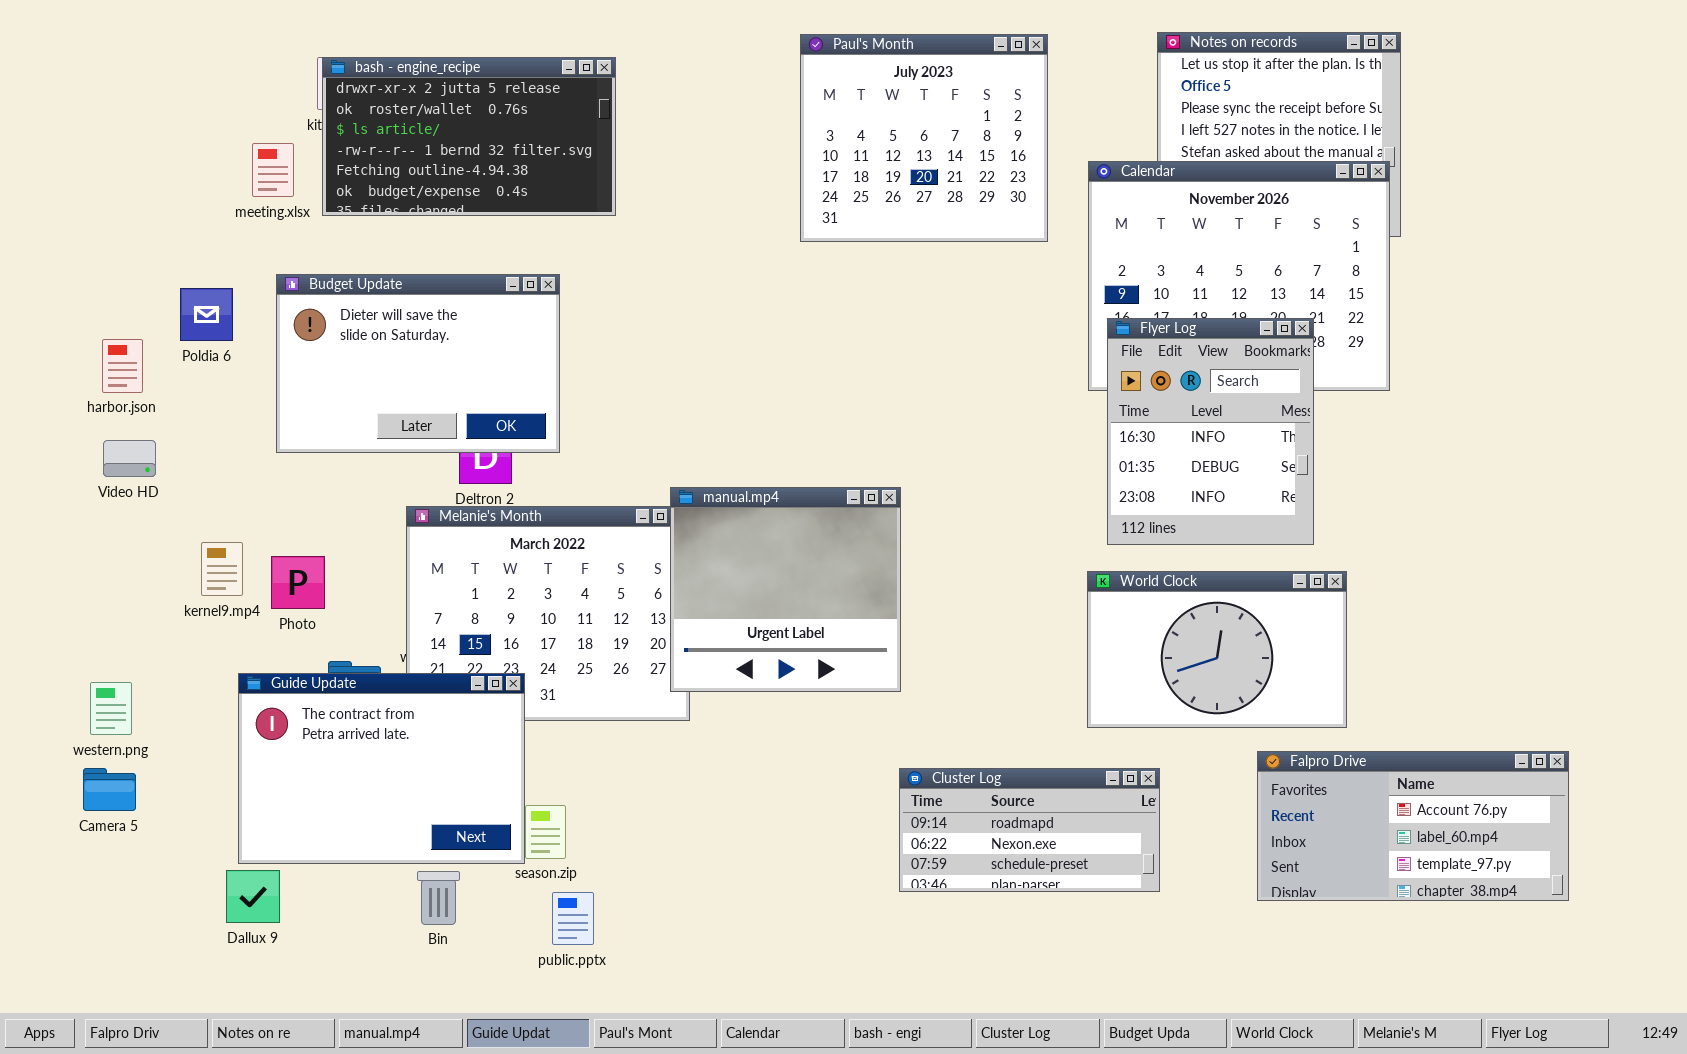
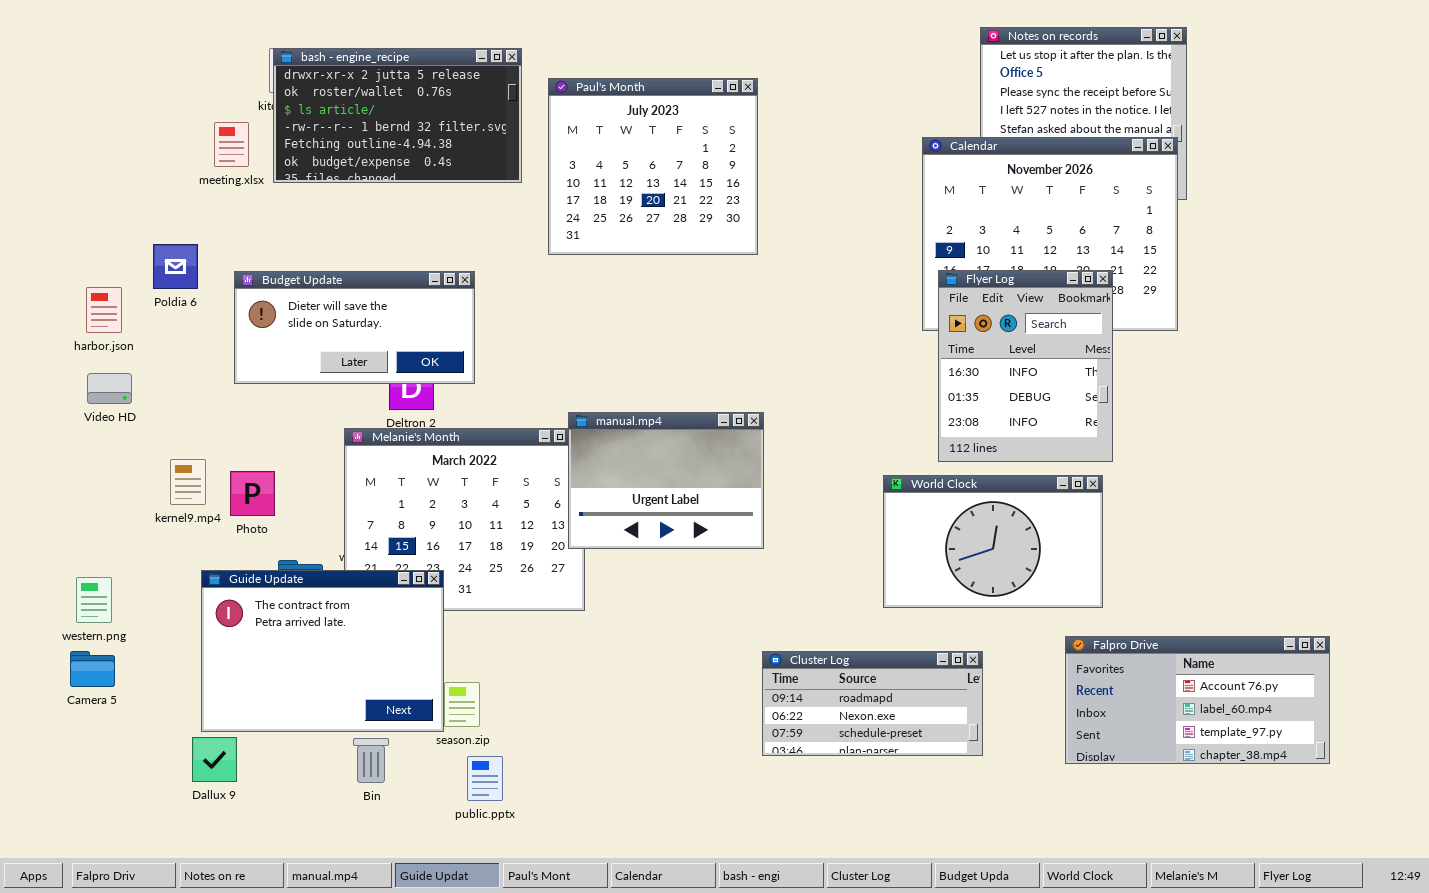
Paul's Month: [800,34,1048,242] -> [548,78,758,255], moved
Budget Update: [276,274,560,453] -> [234,271,475,384], resized
manual.mp4: [670,487,901,692] -> [568,412,764,549], resized
World Clock: [1087,571,1347,728] -> [883,475,1103,608], moved

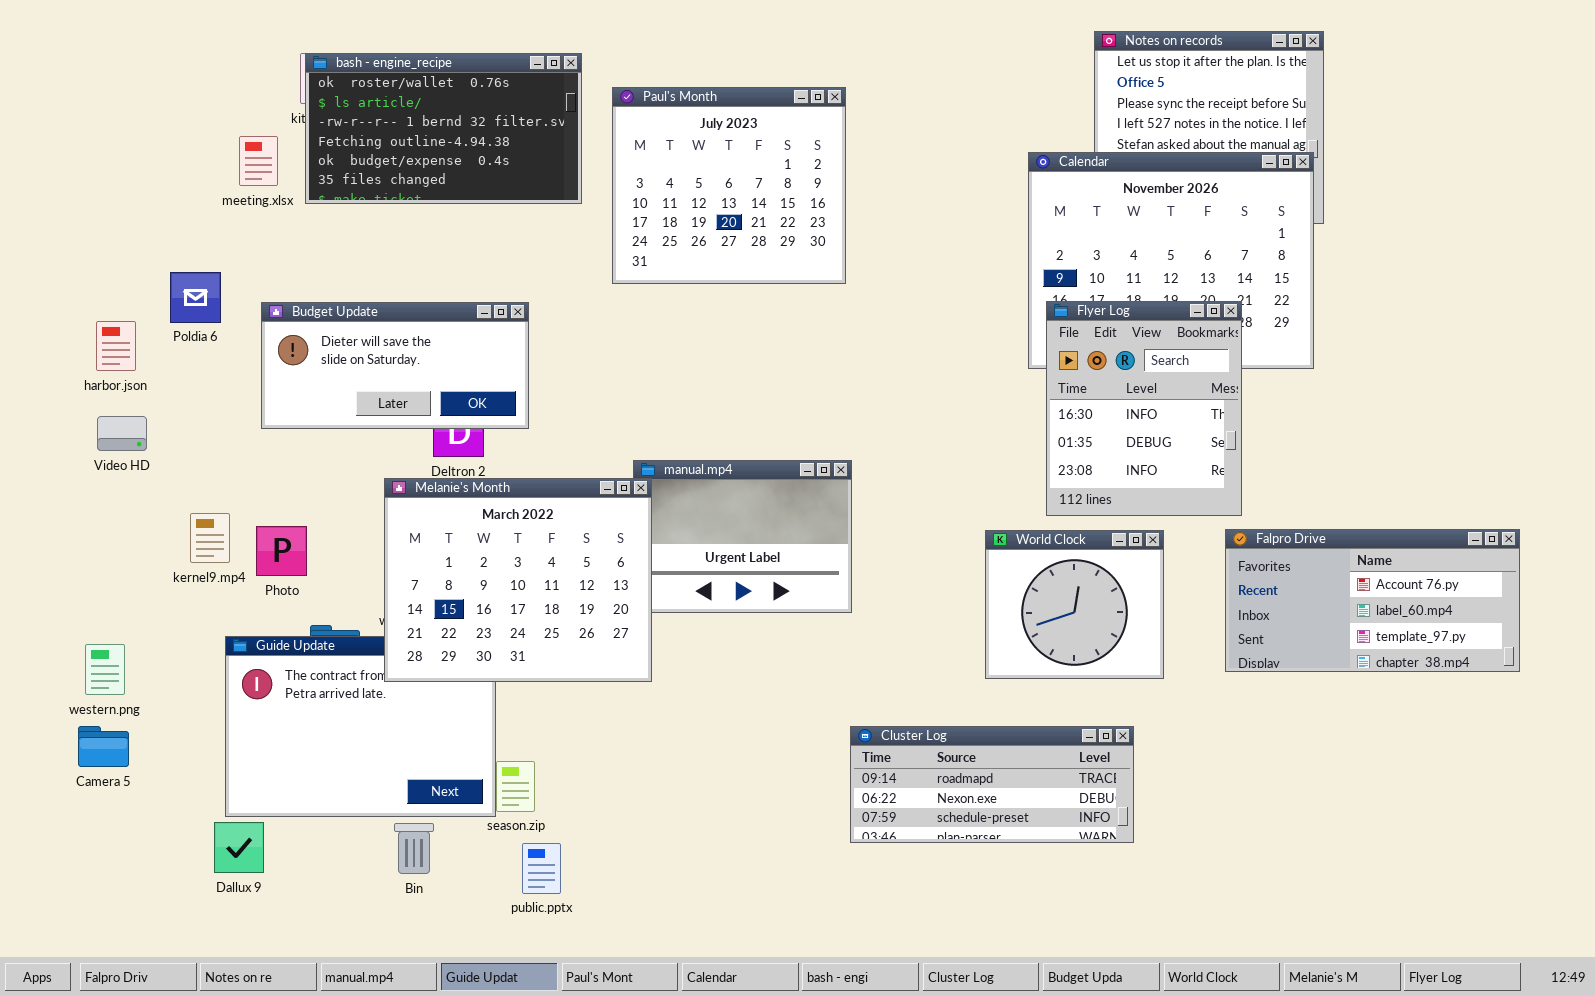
bash - engine_recipe: [273,48,522,183] -> [305,53,582,204], scrolled down 1 row
Melanie's Month: [344,428,585,611] -> [384,478,652,682], raised
World Clock: [883,475,1103,608] -> [985,530,1164,679], resized
Falpro Drive: [1065,636,1330,764] -> [1225,529,1520,672], moved
Cluster Log: [762,651,983,756] -> [850,726,1134,843], resized

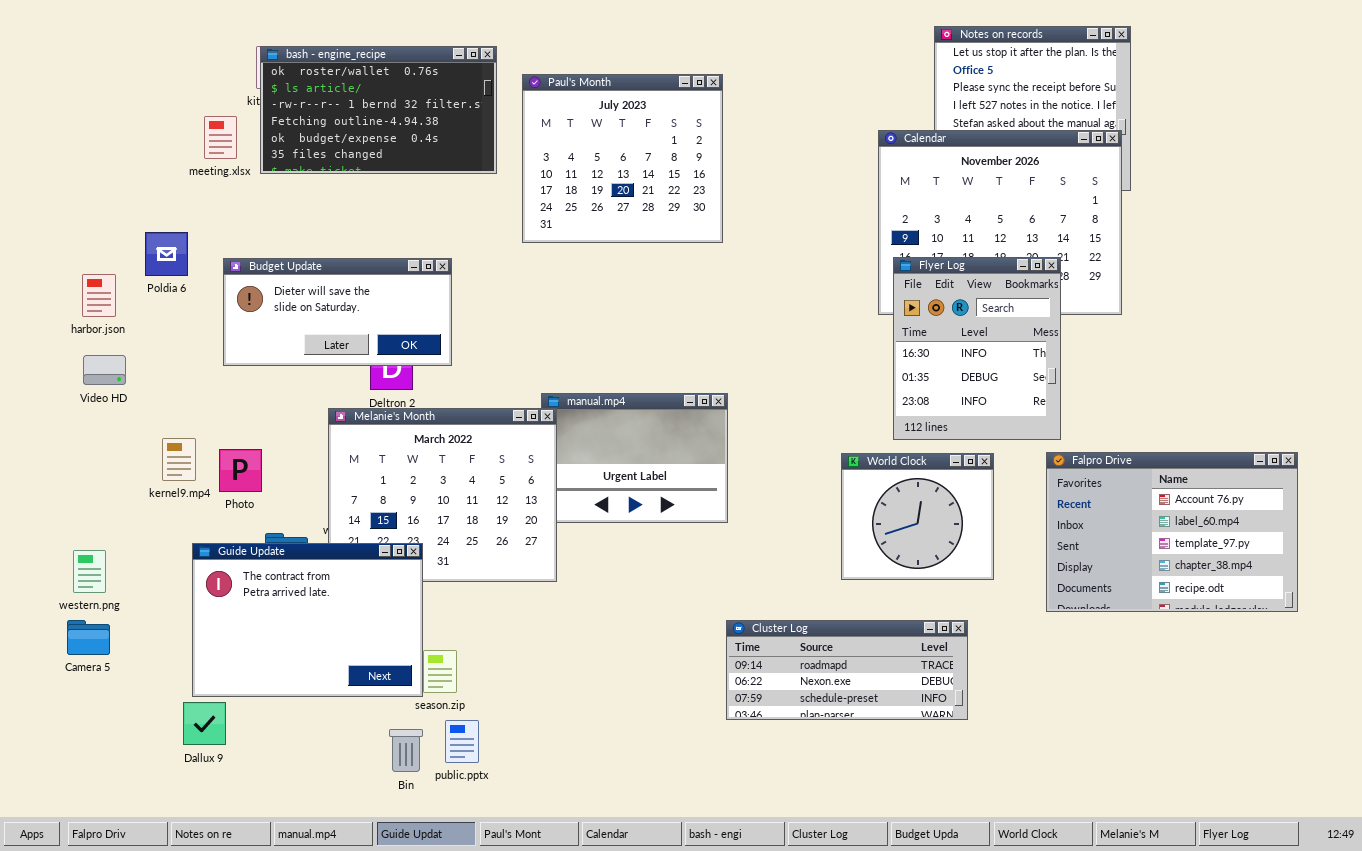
Falpro Drive: [1225,529,1520,672] -> [1046,452,1298,612], resized
Guide Update: [225,636,496,817] -> [192,543,423,697], raised
Bin: [394,823,434,874] -> [389,729,423,772], moved

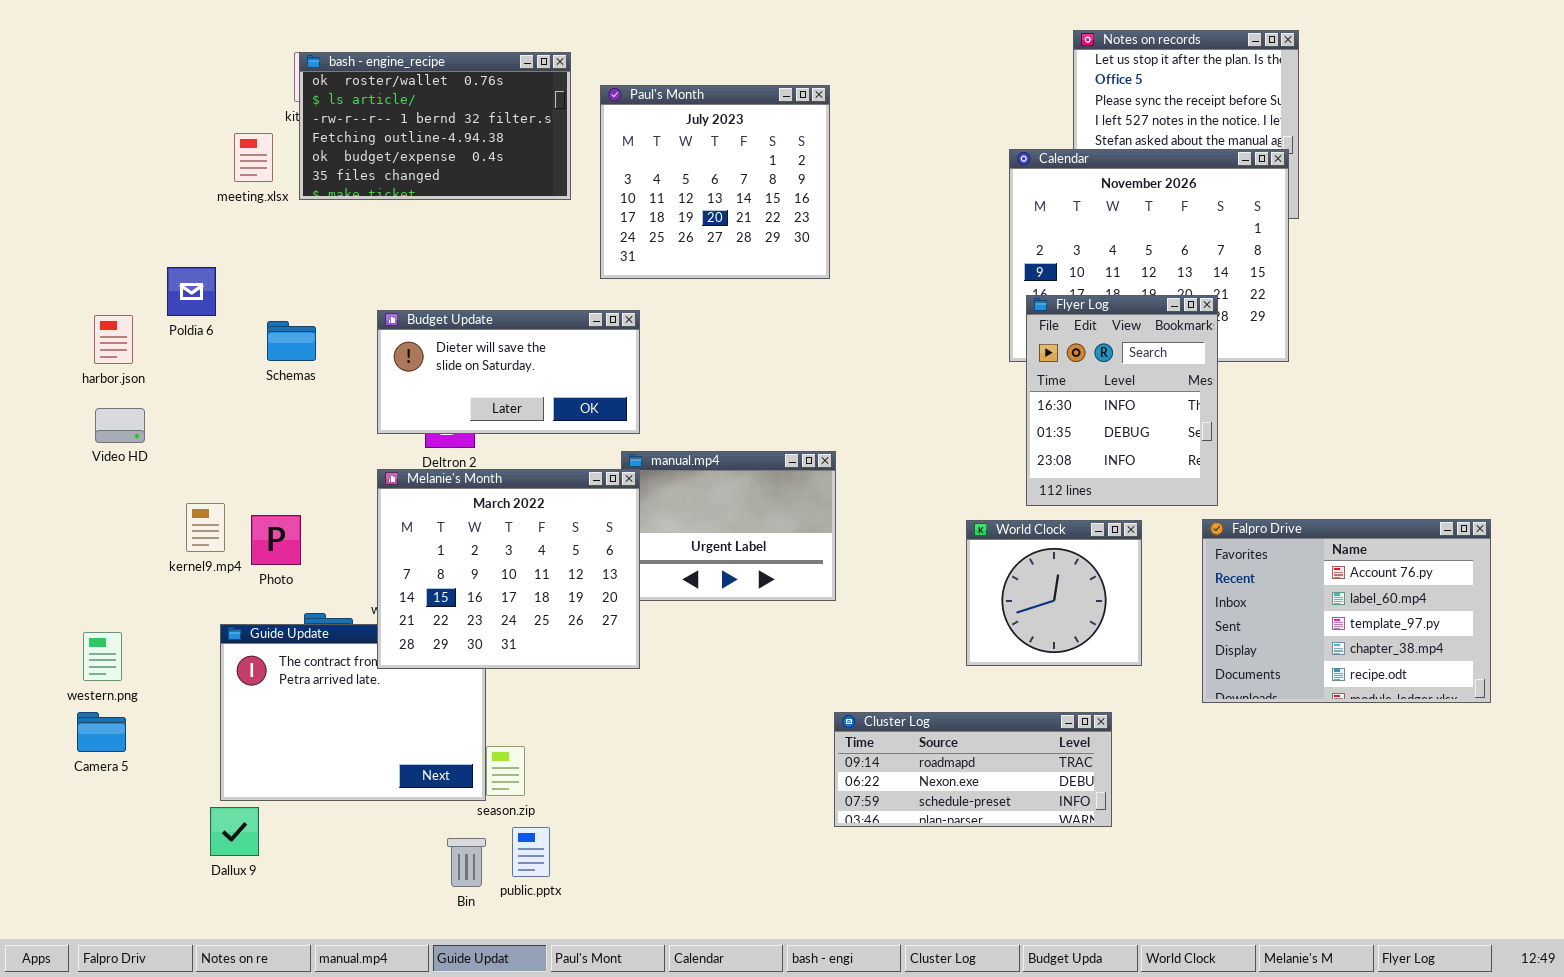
Budget Update: [223,258,452,366] -> [377,310,640,434], moved
Melanie's Month: [328,408,557,582] -> [377,469,640,669], raised

